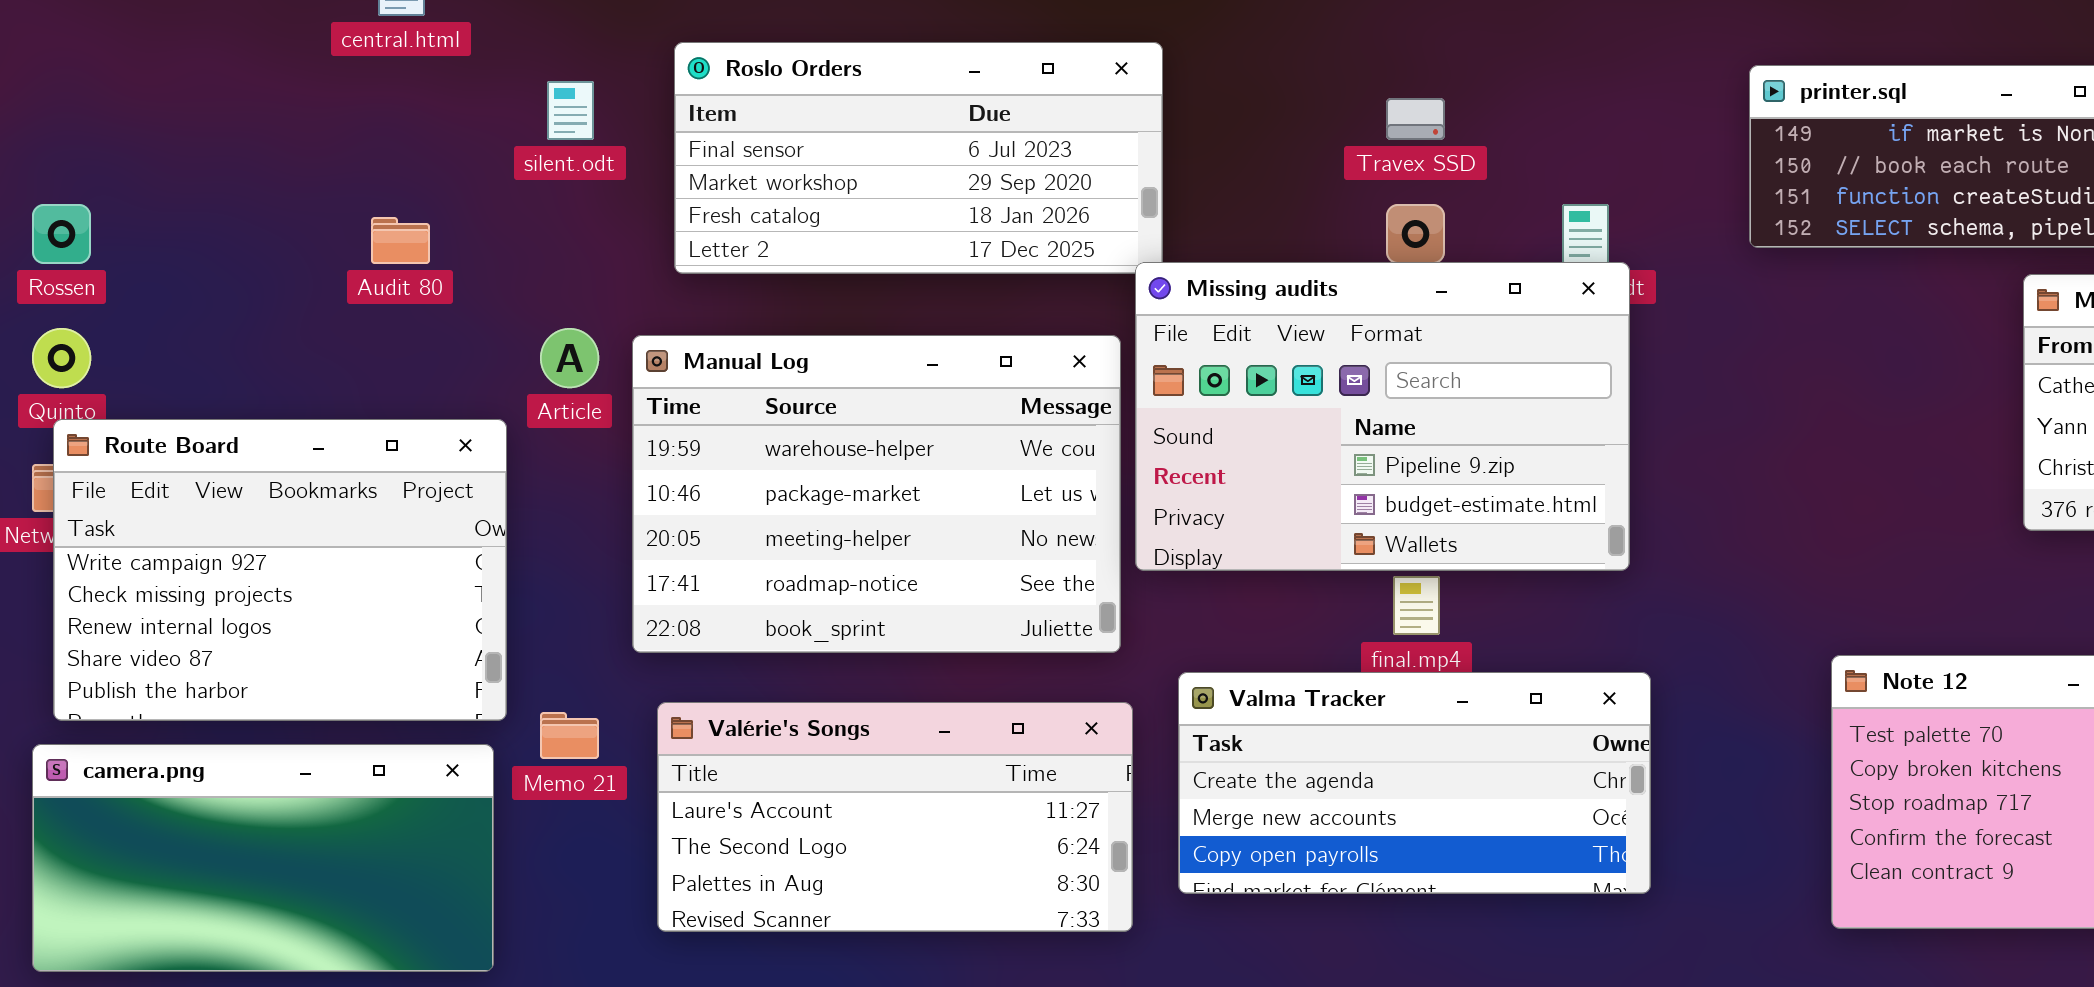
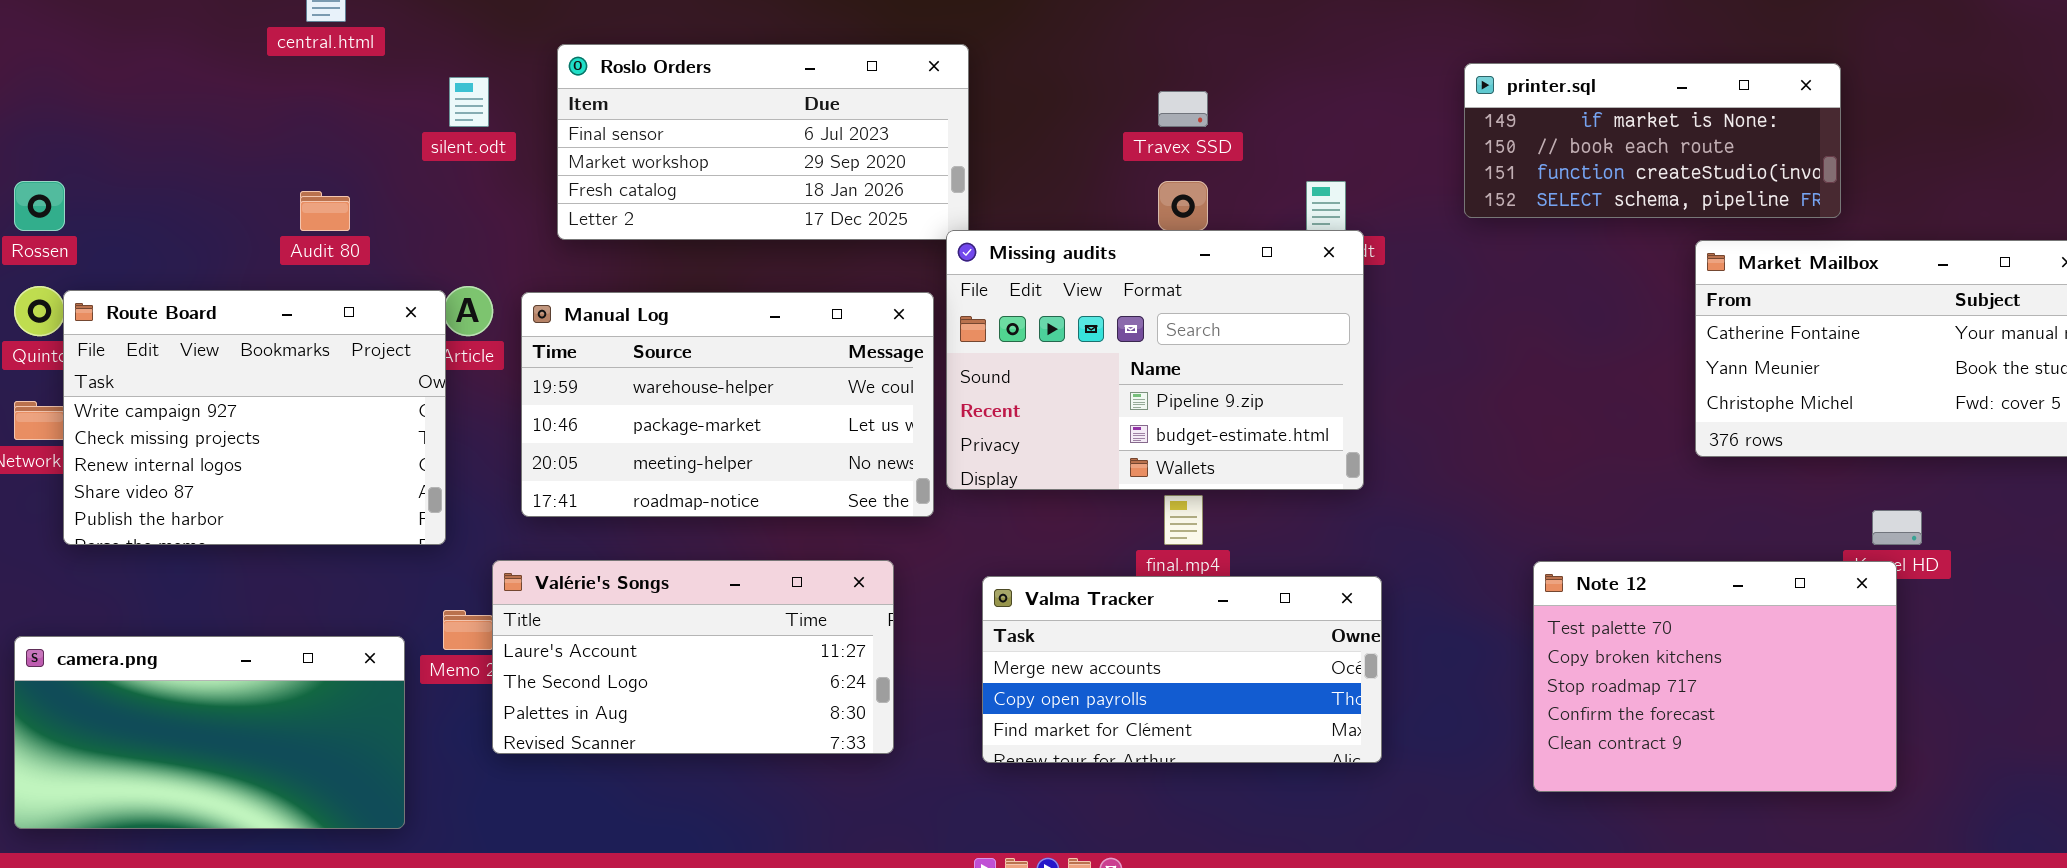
Manual Log: [632,335,1121,653] -> [521,292,934,517], resized
Route Board: [53,419,507,721] -> [63,290,446,545], moved
Valma Tracker: [1178,672,1651,894] -> [982,576,1382,763], scrolled down 1 row
Valérie's Songs: [657,702,1133,932] -> [492,560,894,754], moved

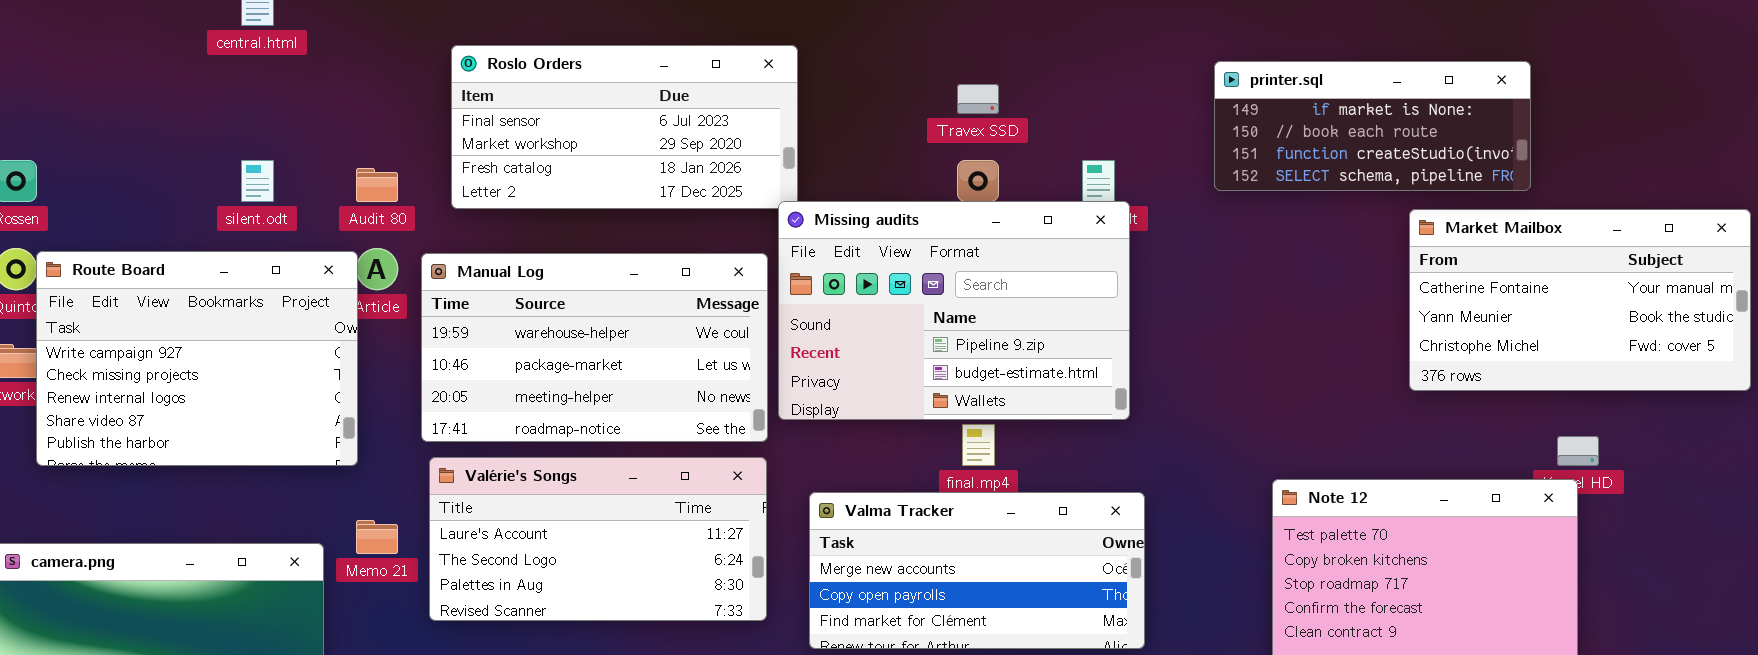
silent.odt: [449,77,489,127] -> [241,160,274,202], moved
Audit 80: [300,191,350,231] -> [356,168,398,202], moved
Valérie's Songs: [492,560,894,754] -> [429,457,767,621], moved

